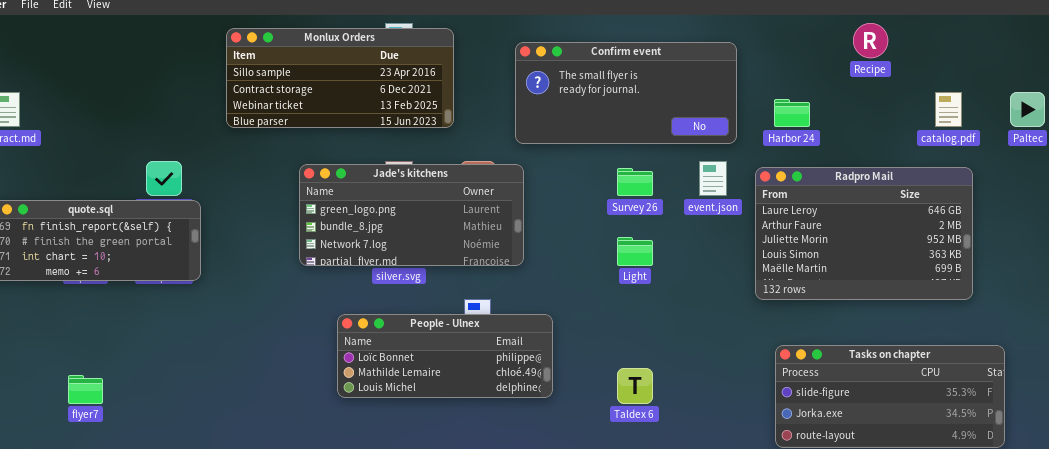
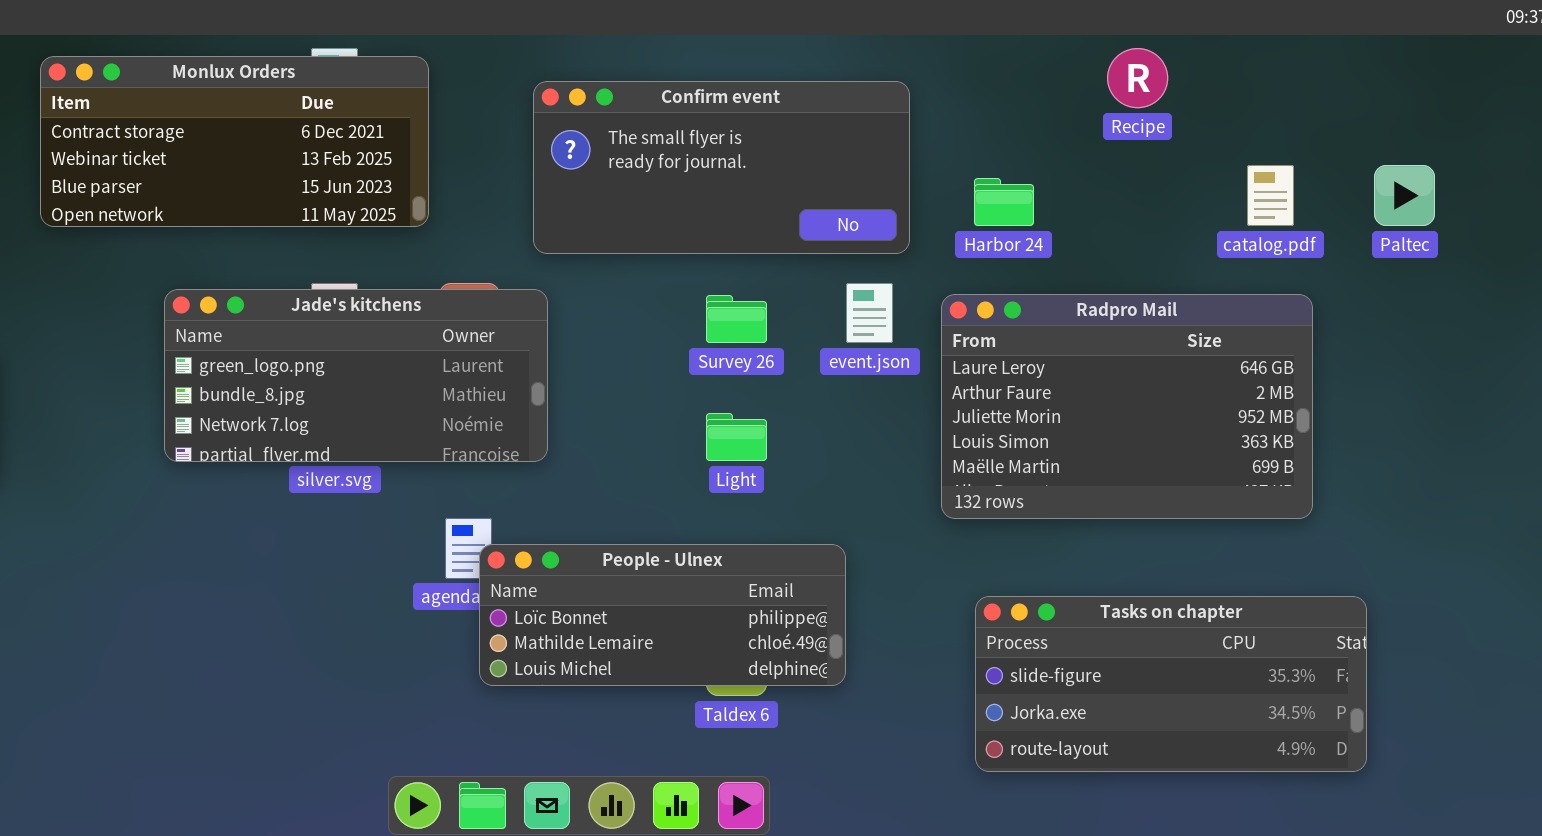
Monlux Orders: [226,28,454,128] -> [40,56,429,227], scrolled down 1 row
People - Ulnex: [337,314,553,398] -> [479,544,846,686], moved

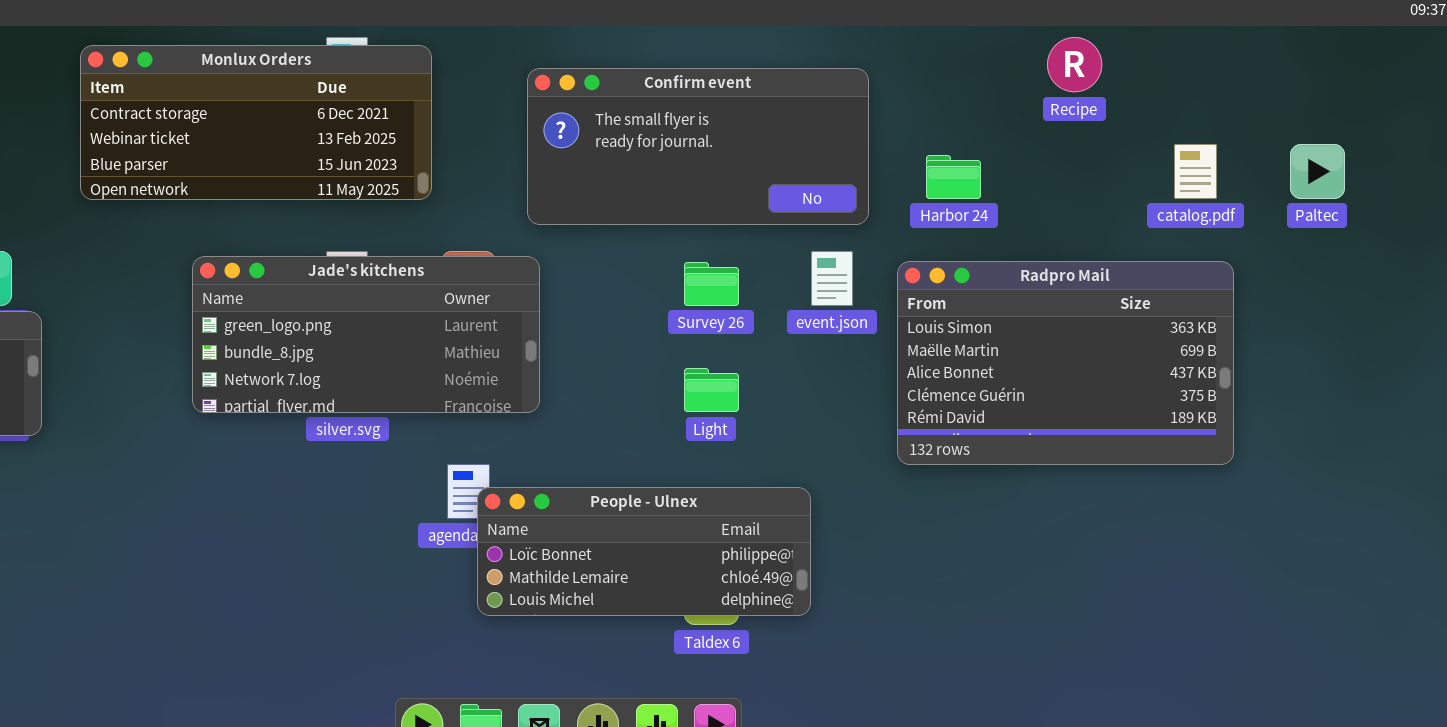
Radpro Mail: [941,294,1313,519] -> [897,261,1234,465], scrolled down 3 rows
Tasks on chapter: [975,596,1367,772] -> none, closed

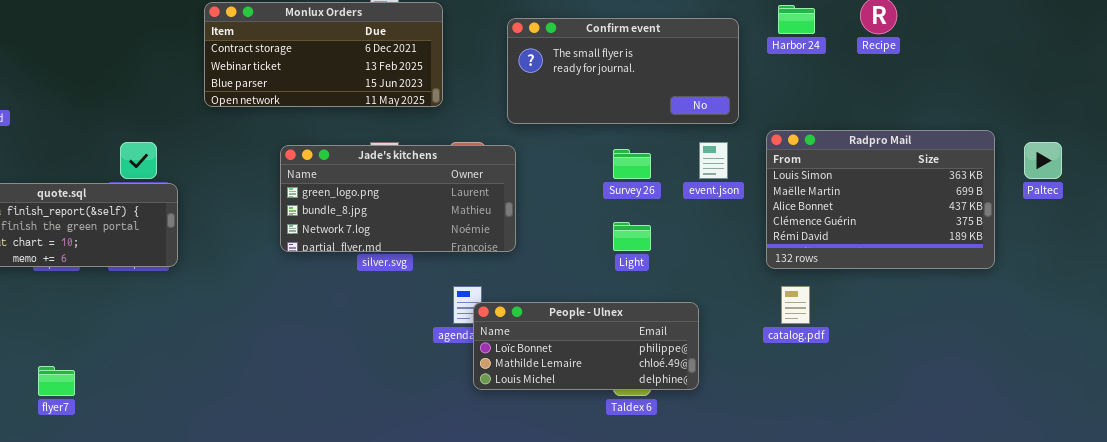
catalog.pdf: [1174,144,1217,199] -> [781,286,810,324], moved
Paltec: [1290,144,1345,199] -> [1024,142,1062,179], moved
Harbor 24: [926,155,981,199] -> [778,5,815,34], moved
Radpro Mail: [897,261,1234,465] -> [766,130,995,269], moved

